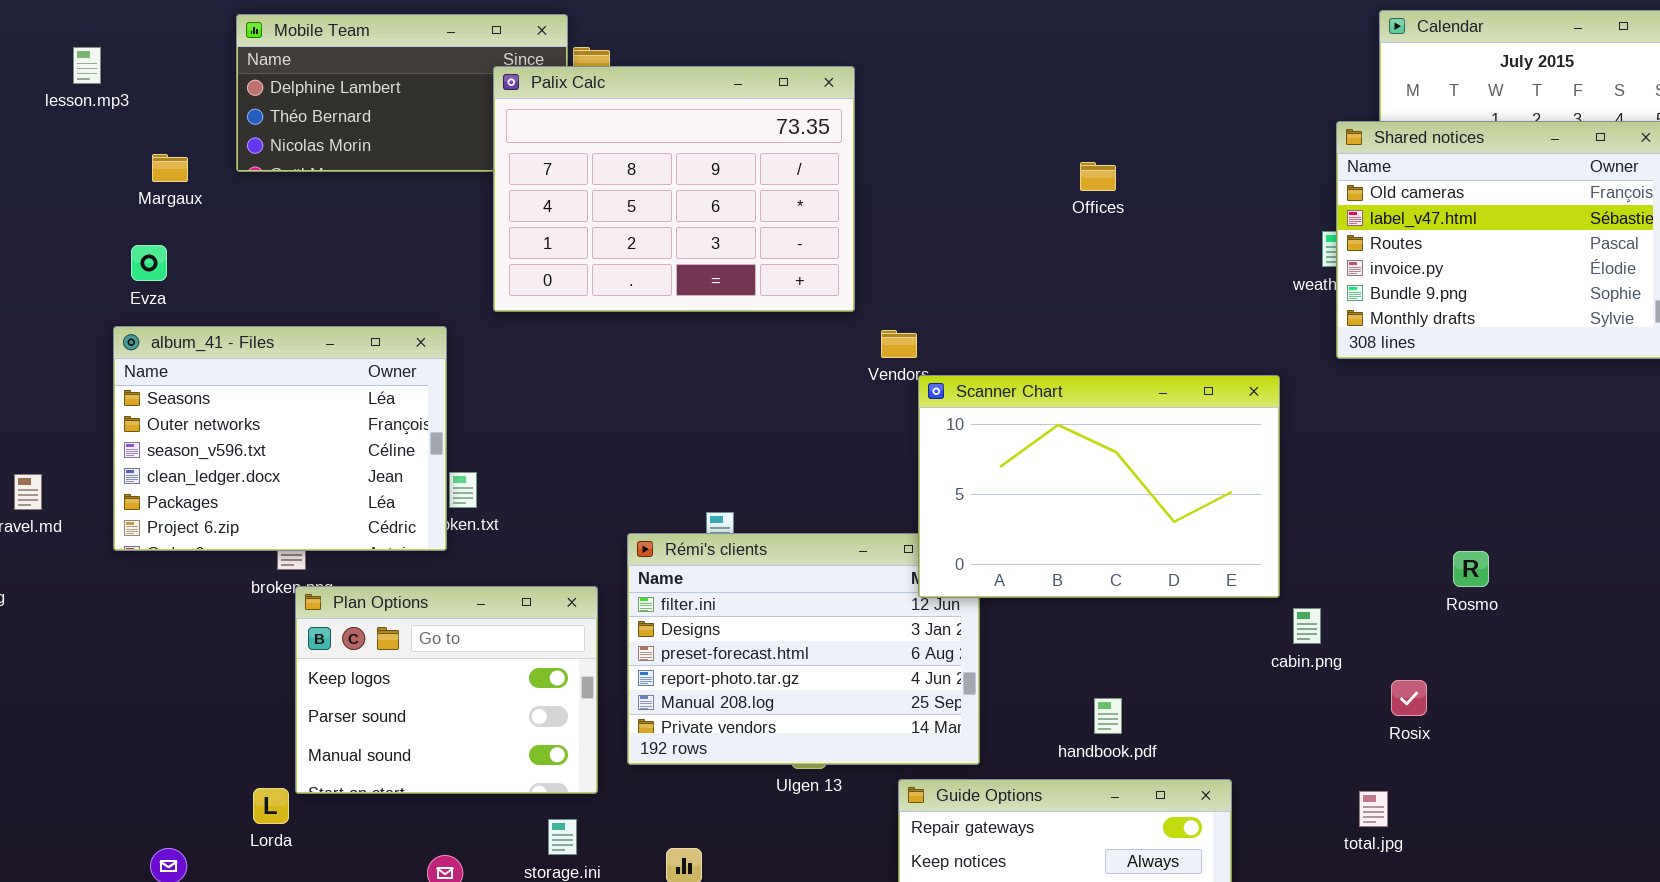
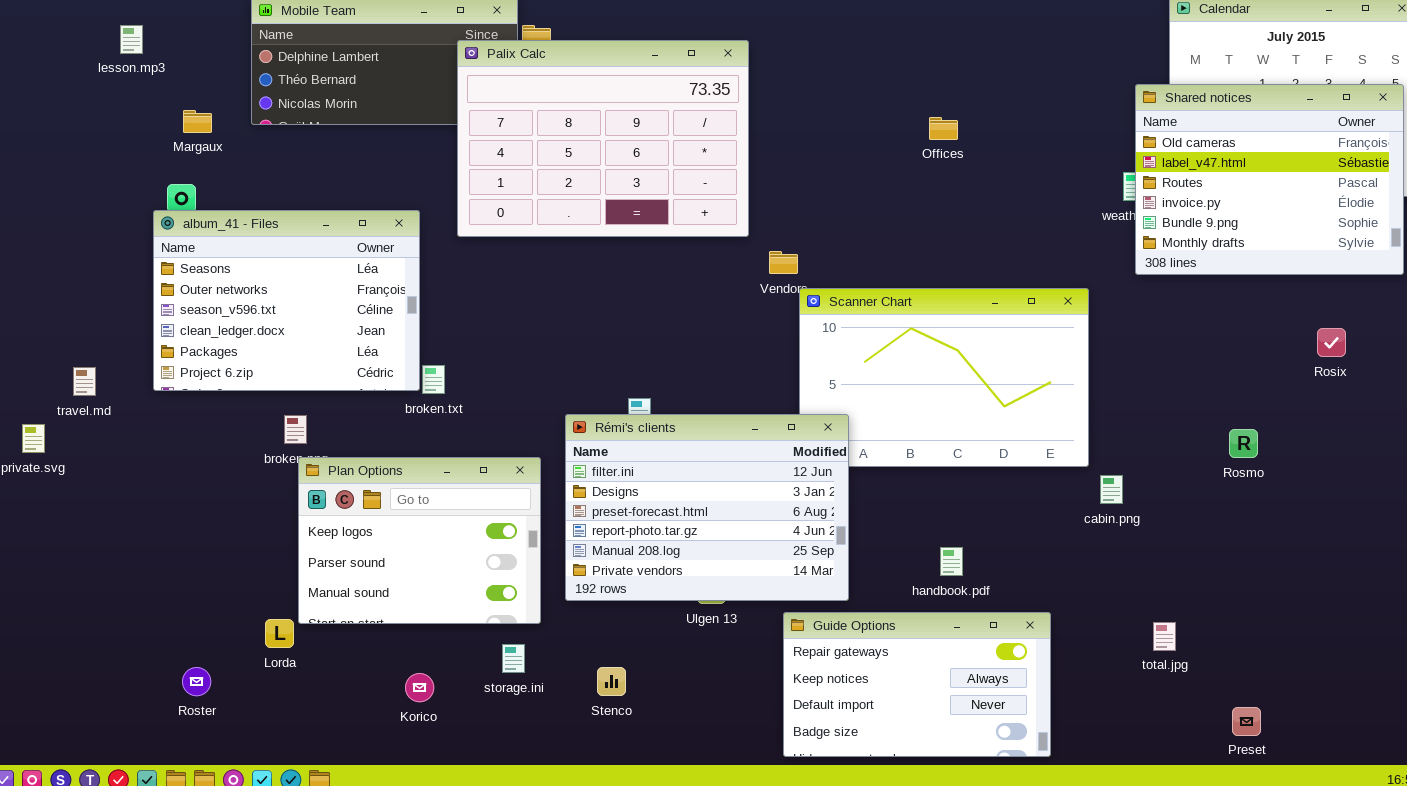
album_41 - Files: [113,326,447,551] -> [153,210,420,391], moved
Rémi's clients: [627,533,980,765] -> [565,414,849,601], raised
Rosix: [1391,680,1427,716] -> [1317,328,1346,357], moved

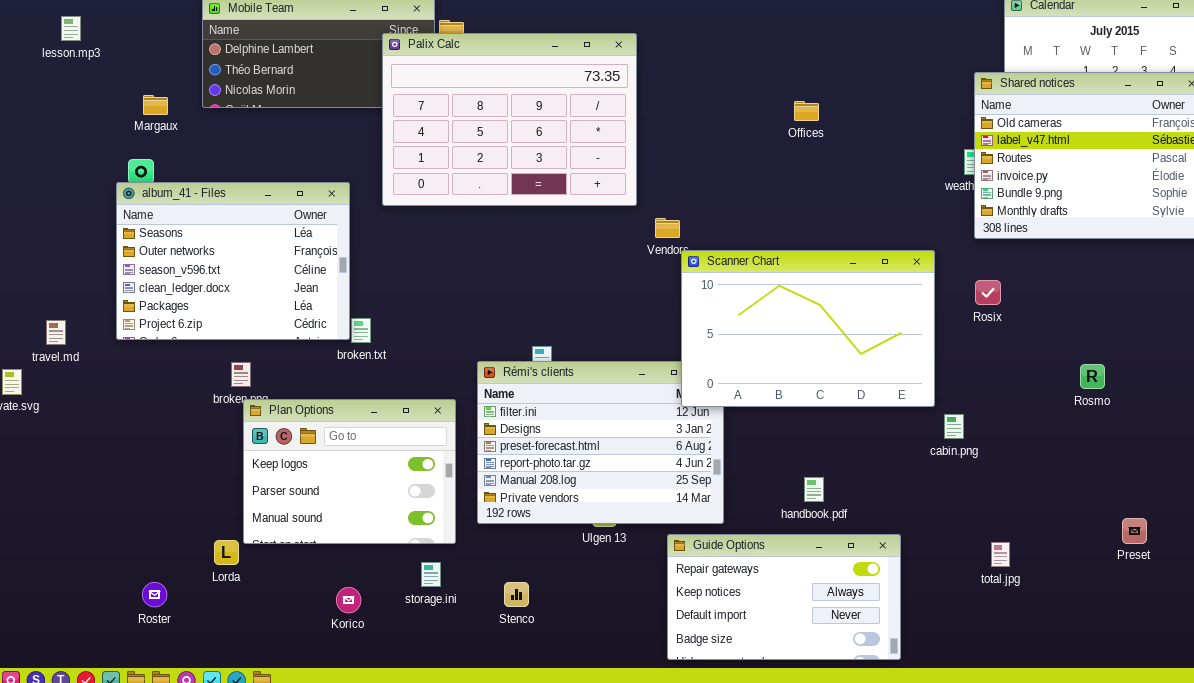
lesson.mp3: [120,25,143,54] -> [61,16,81,41], moved
Scanner Chart: [799,288,1089,467] -> [681,250,935,407], raised
Rosix: [1317,328,1346,357] -> [975,280,1001,305], moved
Rosmo: [1229,429,1258,458] -> [1080,364,1105,389], moved
Preset: [1232,707,1261,736] -> [1122,518,1147,544], moved

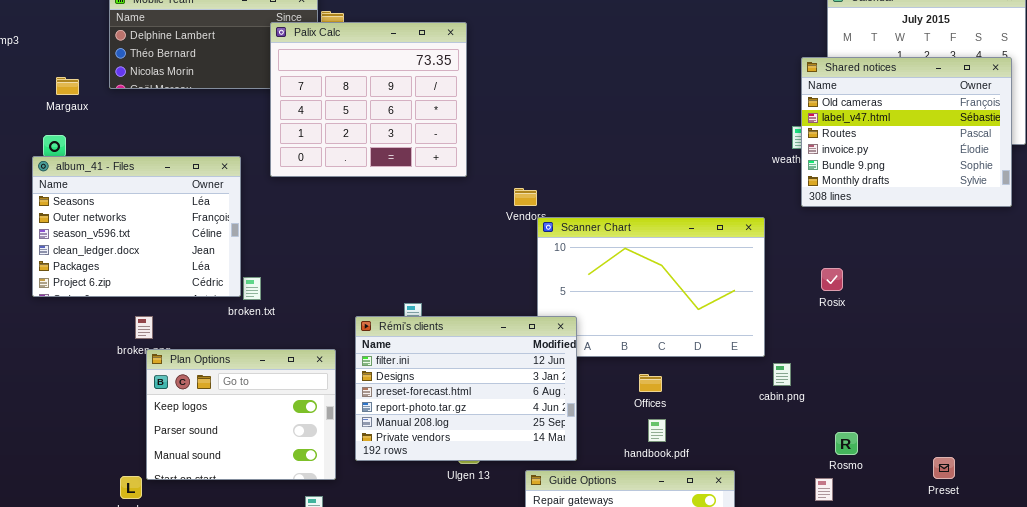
Palix Calc: [382,33,637,206] -> [270,22,467,177], resized
Offices: [794,101,819,121] -> [639,374,662,392], moved
Rosix: [975,280,1001,305] -> [821,268,843,291], moved
Rémi's clients: [477,361,724,524] -> [355,316,577,461], raised
Rosmo: [1080,364,1105,389] -> [835,432,858,455], moved

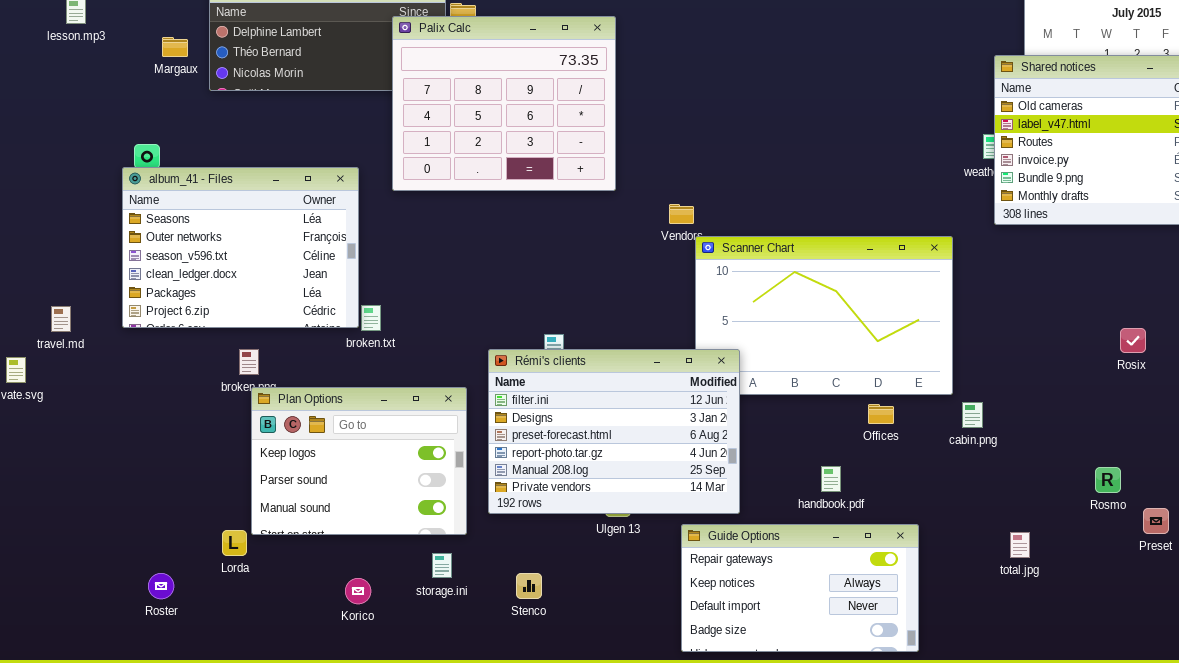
Margaux: [56,77,79,95] -> [162,37,188,57], moved
Rosix: [821,268,843,291] -> [1120,328,1146,353], moved
Offices: [639,374,662,392] -> [868,404,894,424], moved
Rosmo: [835,432,858,455] -> [1095,467,1121,493], moved

